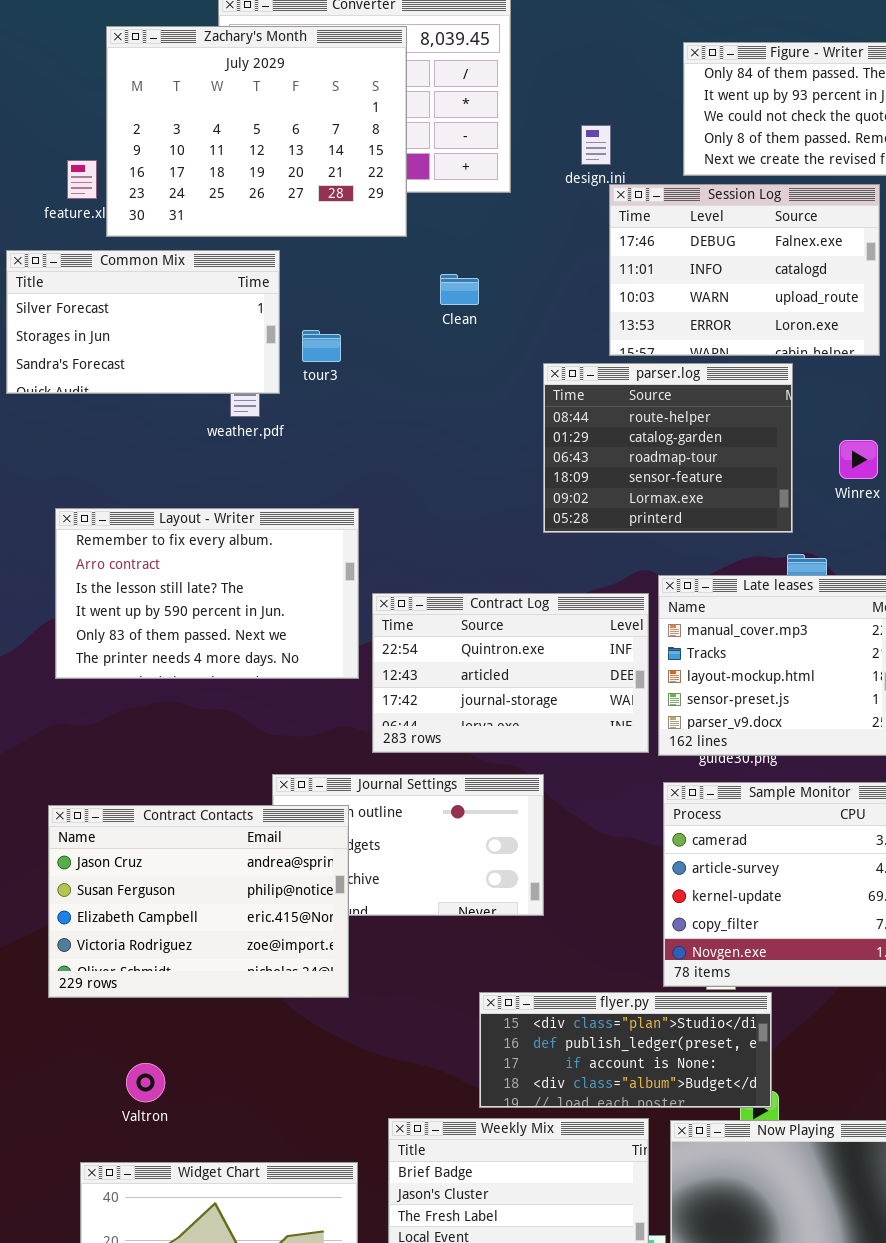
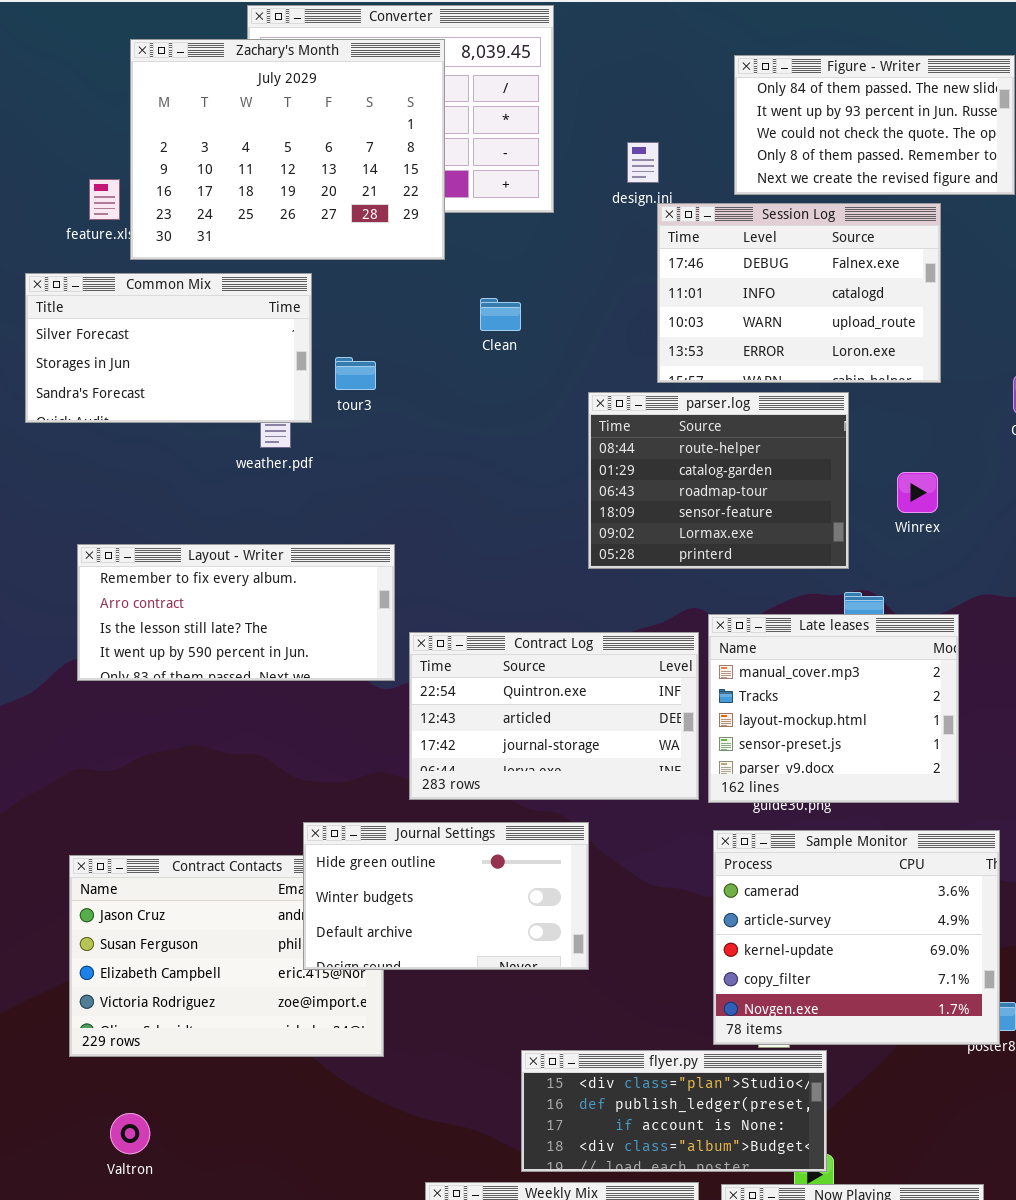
Layout - Writer: [55,508,359,679] -> [77,544,395,681], resized
Journal Settings: [272,774,544,916] -> [303,822,589,970], raised
Valtron: [126,1063,165,1102] -> [110,1113,150,1154], moved

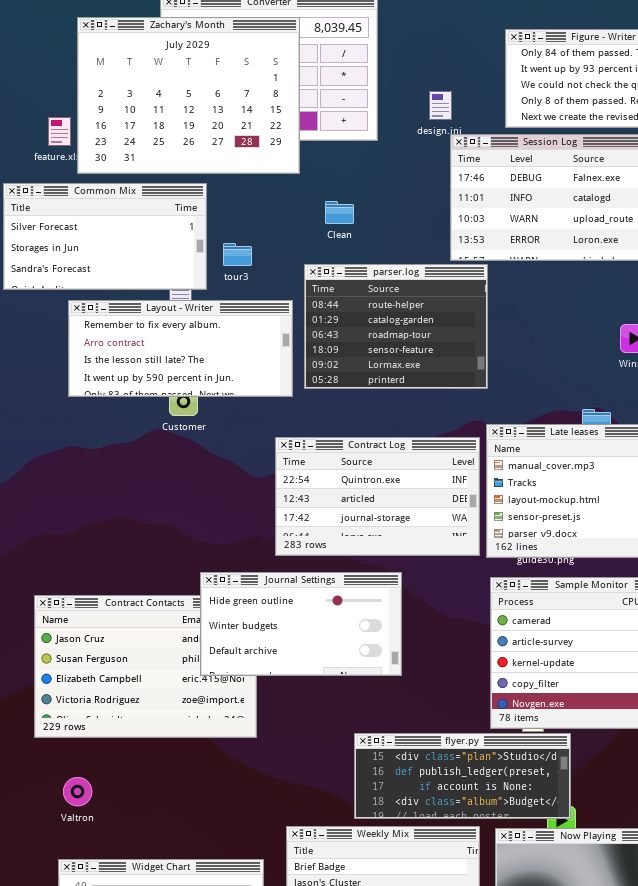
parser.log: [588,392,849,569] -> [304,264,488,389], moved
Layout - Writer: [77,544,395,681] -> [68,300,293,397], moved

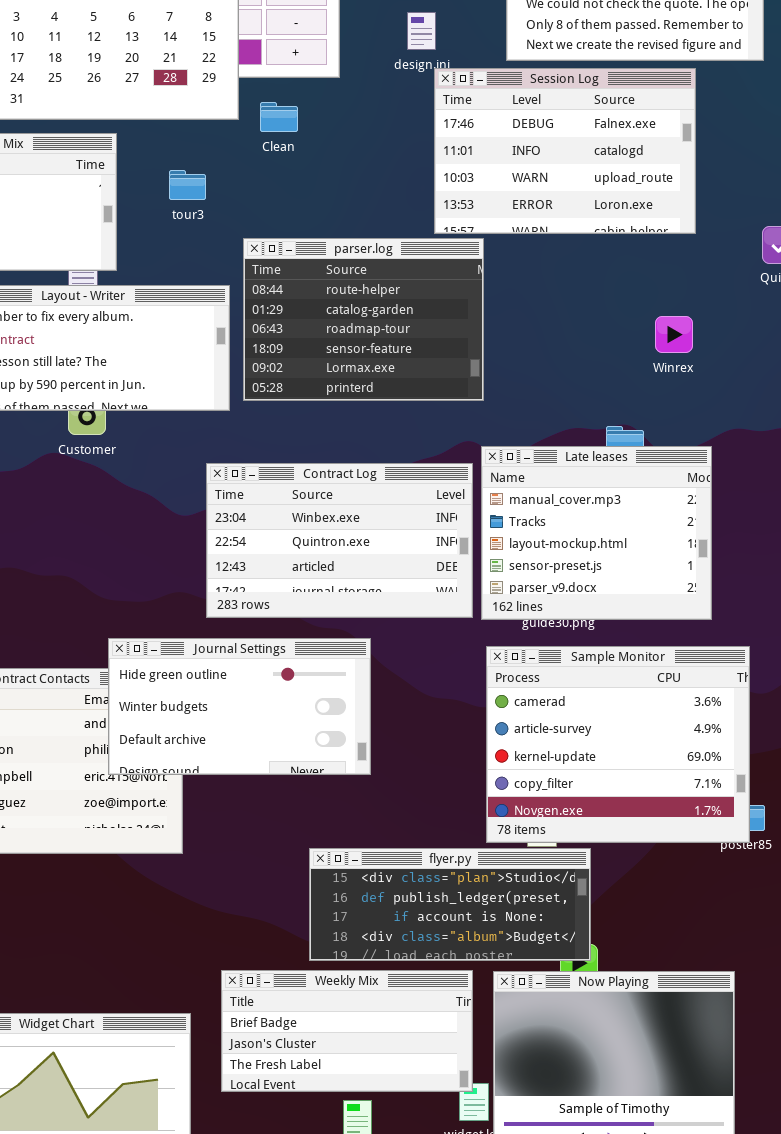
Clean: [325,201,354,224] -> [260,102,298,132], moved
tour3: [223,243,252,266] -> [169,170,206,200], moved
Contract Log: [275,437,480,556] -> [206,463,473,618], scrolled up 1 row

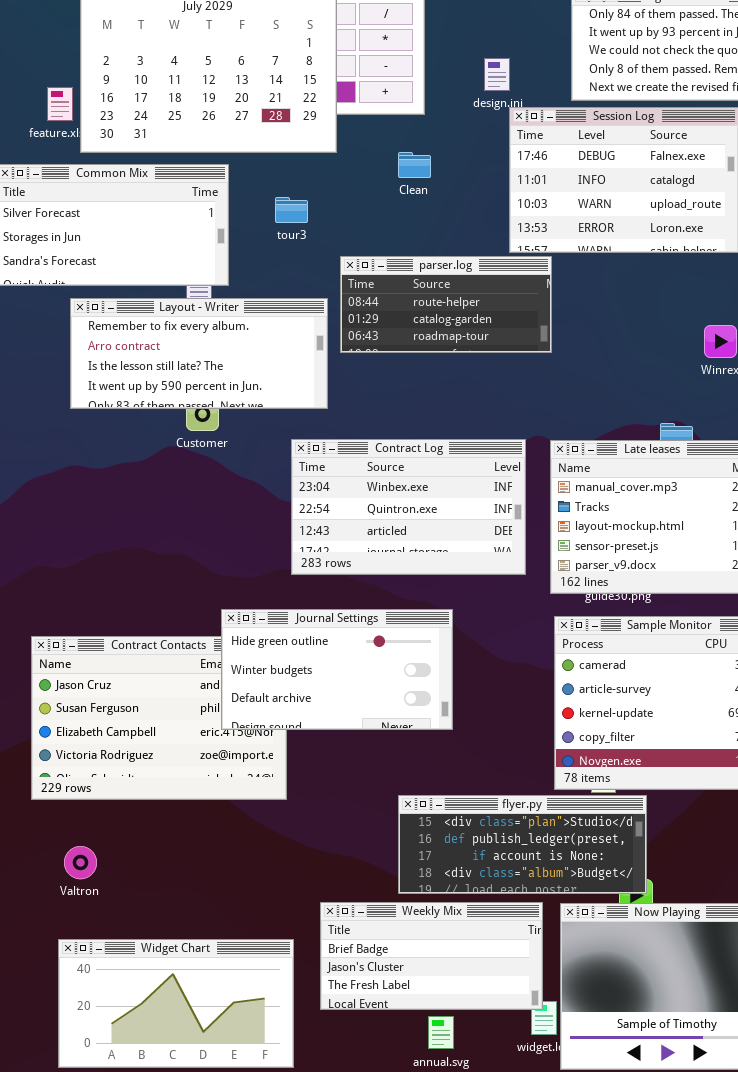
Clean: [260,102,298,132] -> [398,152,431,178], moved
parser.log: [243,238,484,401] -> [340,256,552,353], resized
Contract Log: [206,463,473,618] -> [291,439,526,575], moved

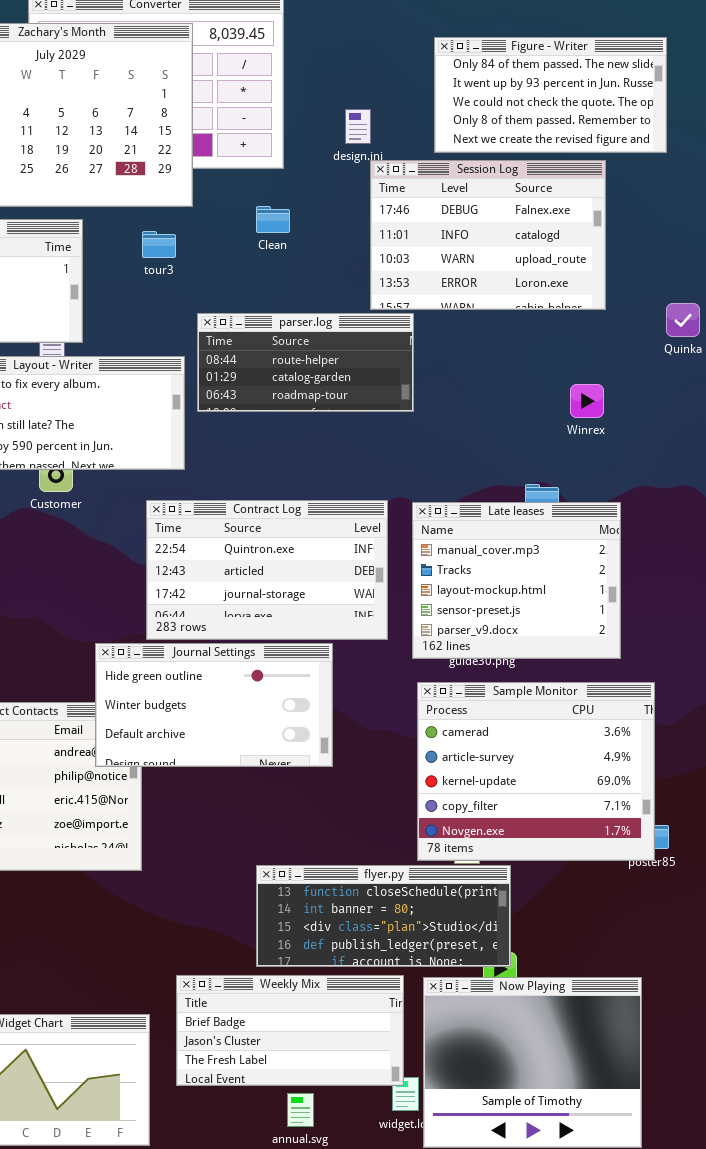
tour3: [275,197,308,223] -> [142,231,176,258], moved
Contract Log: [291,439,526,575] -> [146,500,388,640], scrolled down 1 row
Journal Settings: [221,609,453,730] -> [95,643,333,767], moved
flyer.py: [398,795,647,894] -> [256,865,511,967], scrolled up 2 rows

